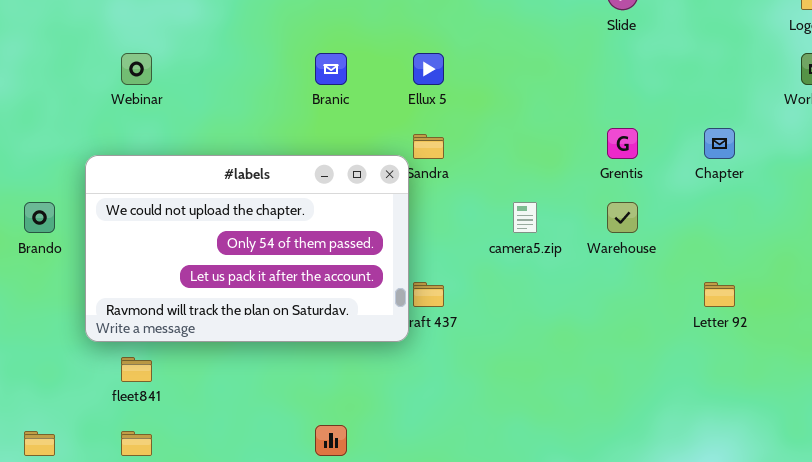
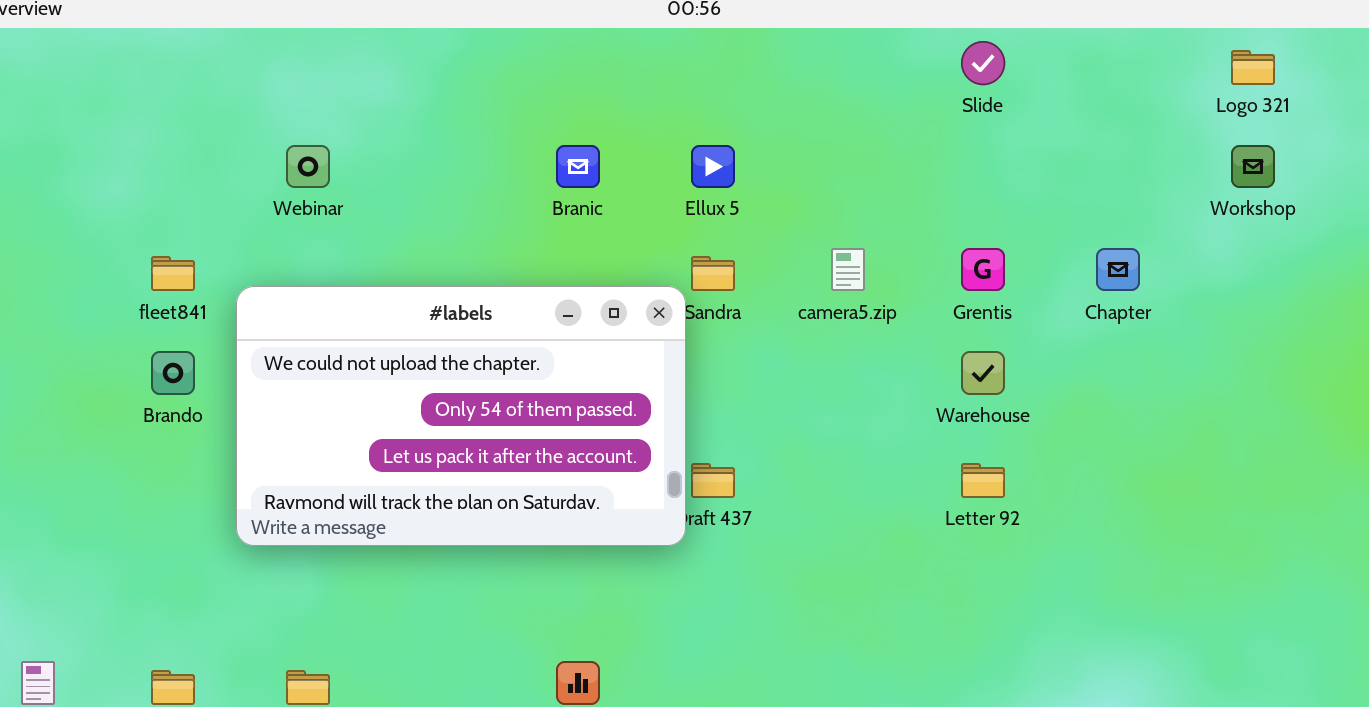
camera5.zip: [513,202,537,233] -> [831,248,865,291], moved
Letter 92: [704,282,735,307] -> [961,463,1005,498], moved
fleet841: [121,357,152,382] -> [151,256,195,291], moved

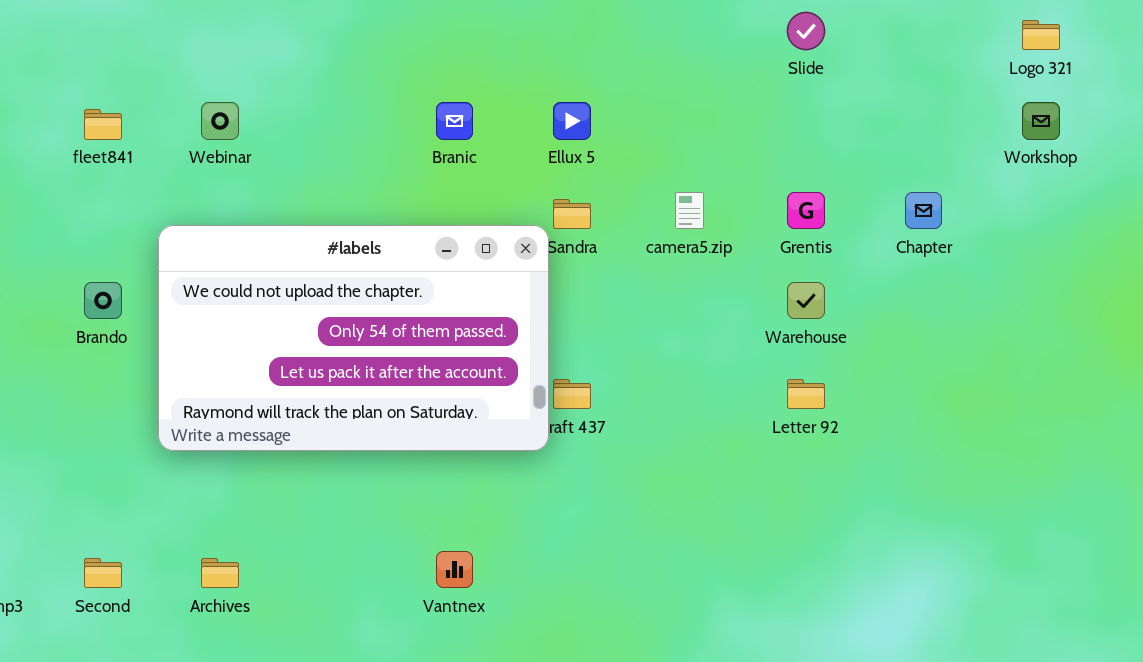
fleet841: [151,256,195,291] -> [84,109,122,140], moved

